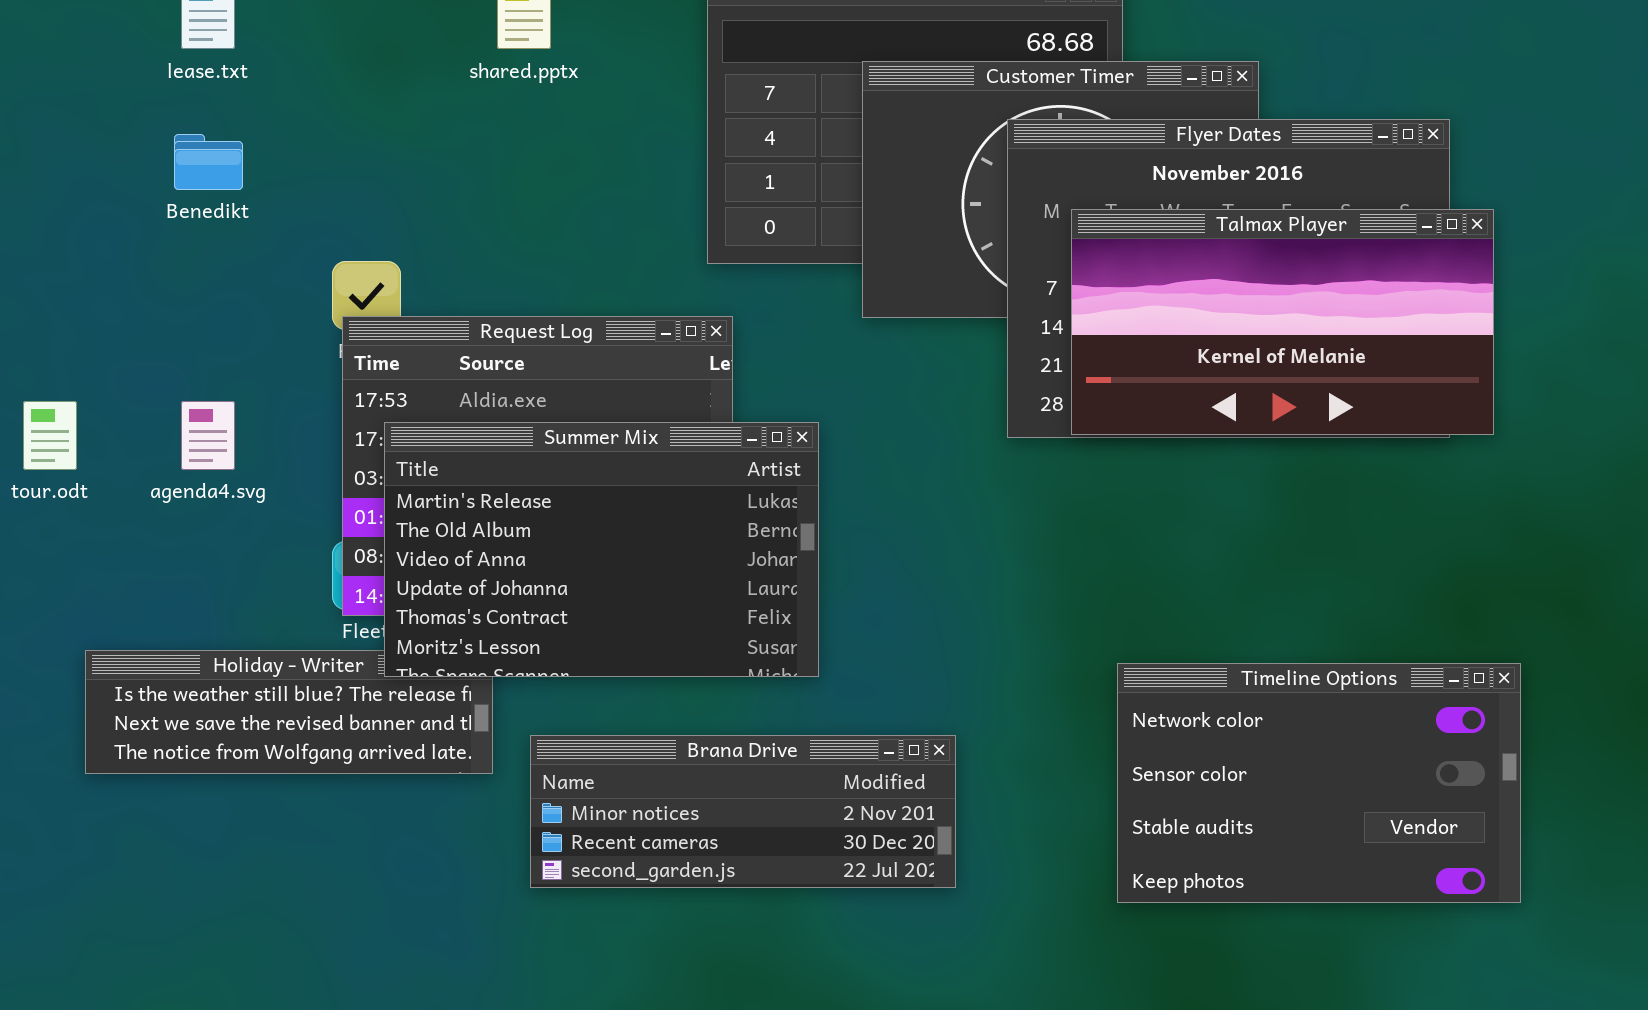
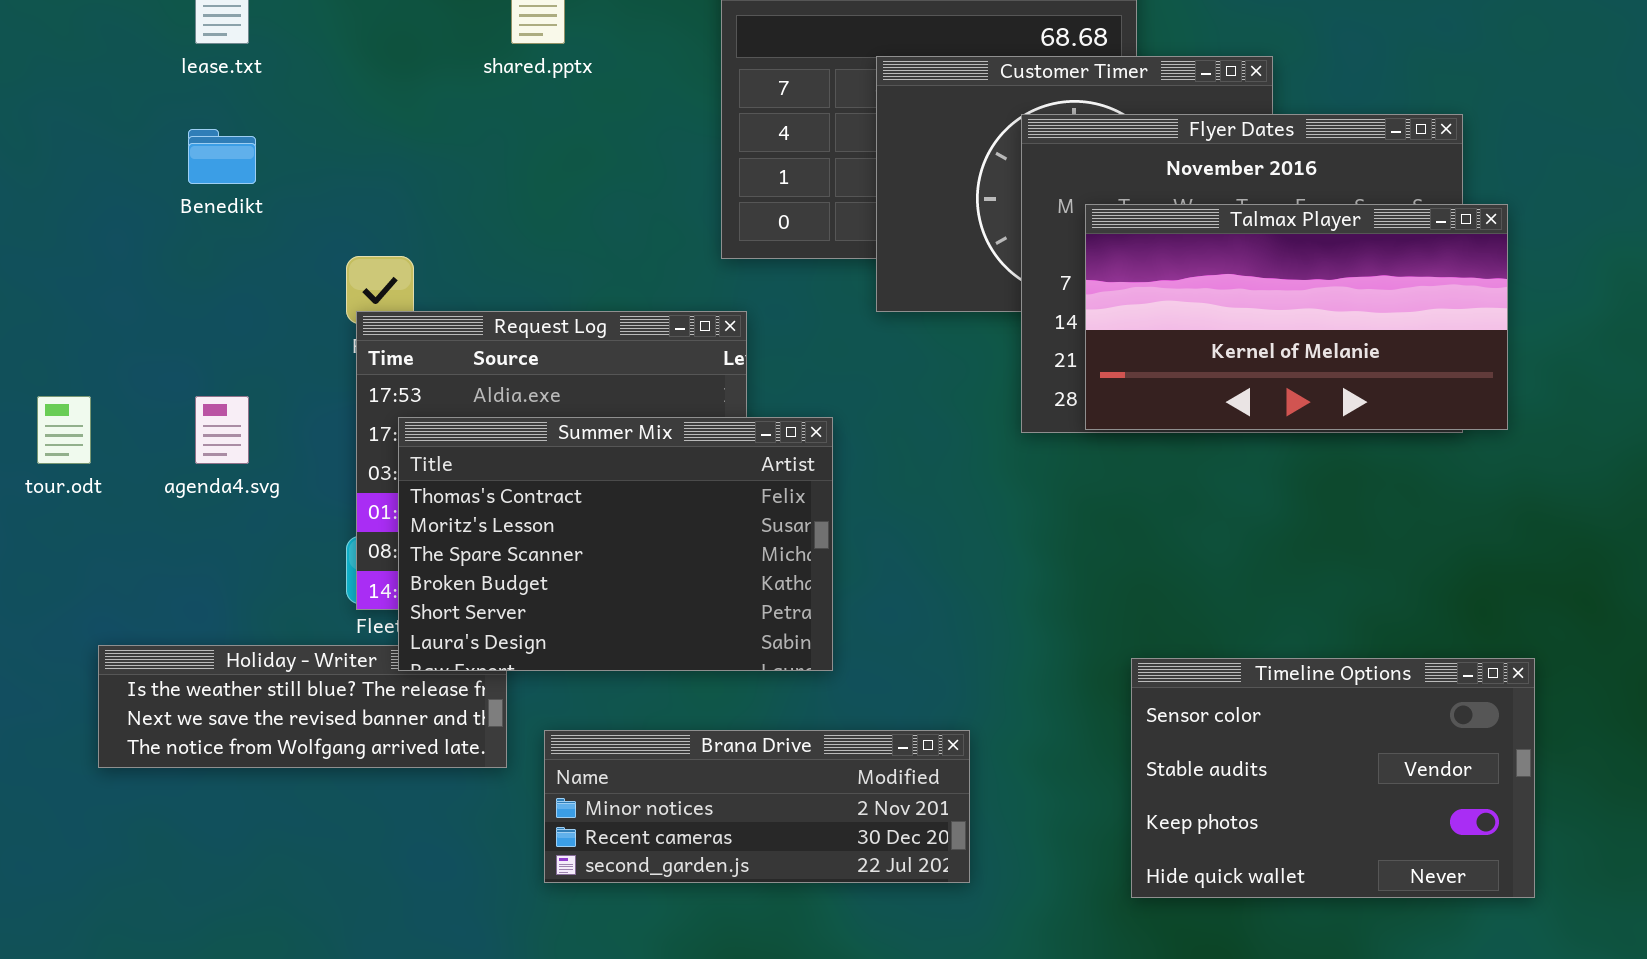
Summer Mix: [384,422,819,677] -> [398,417,833,671], scrolled down 4 rows
Timeline Options: [1117,663,1521,903] -> [1131,658,1535,898], scrolled down 1 row

